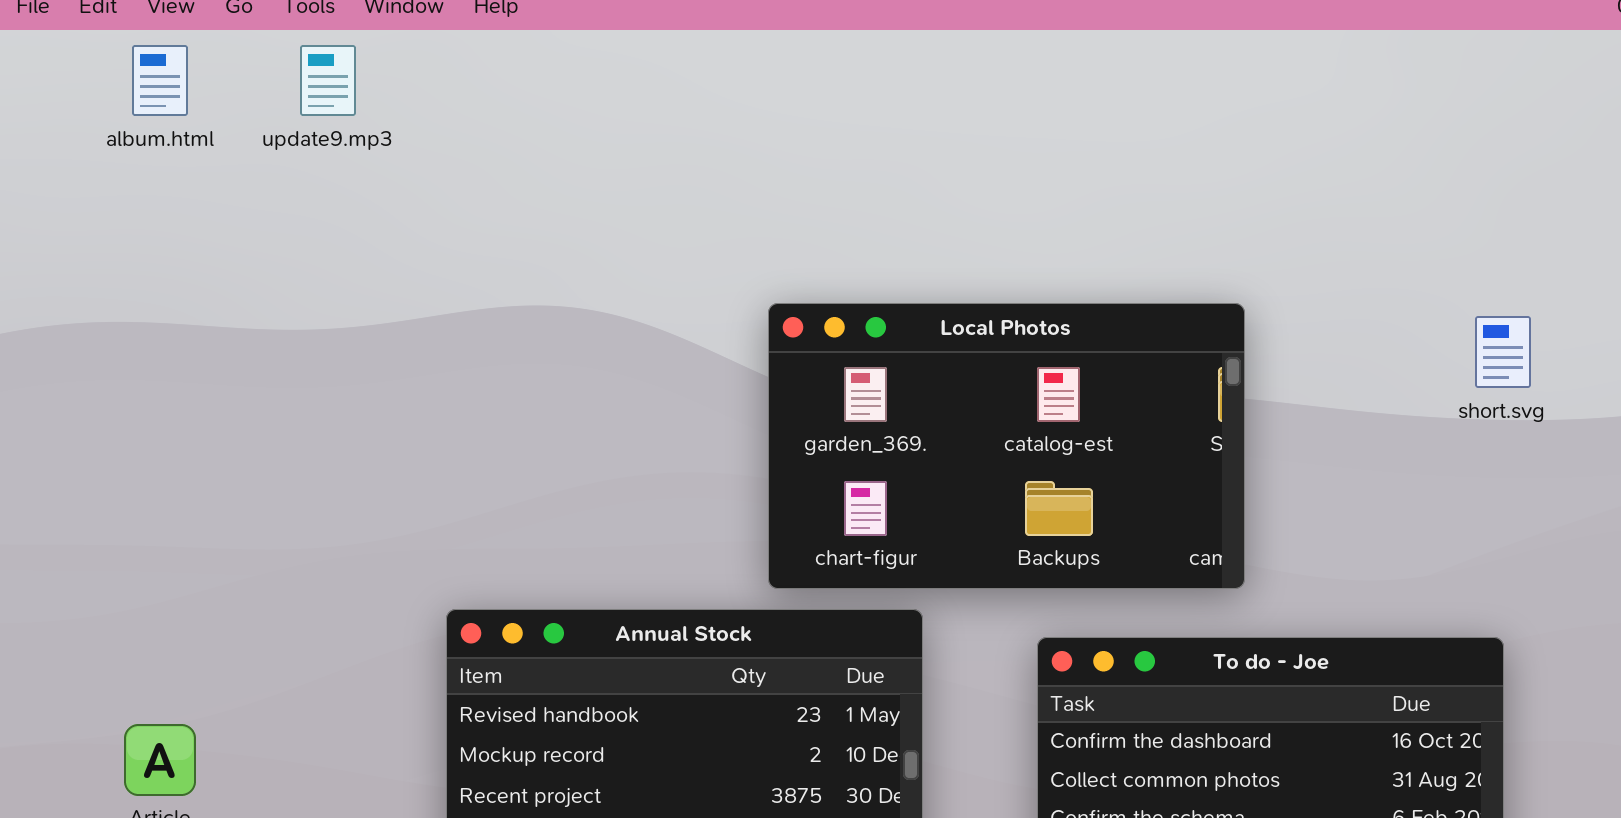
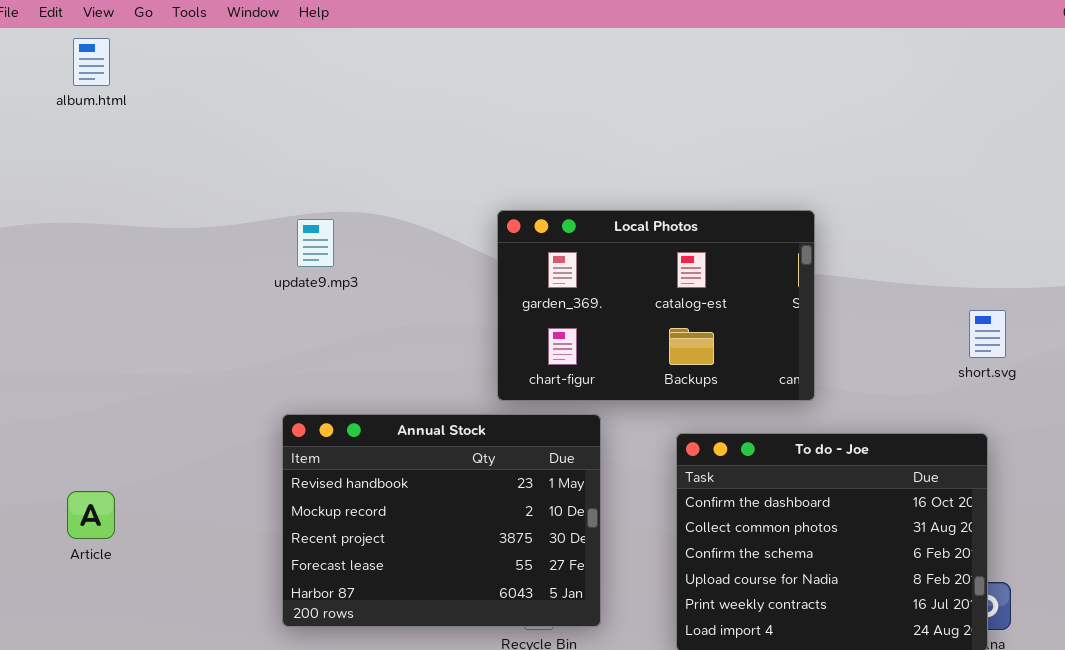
update9.mp3: [300,45,356,116] -> [297,219,334,267], moved
short.svg: [1475,316,1531,388] -> [969,310,1006,358], moved

